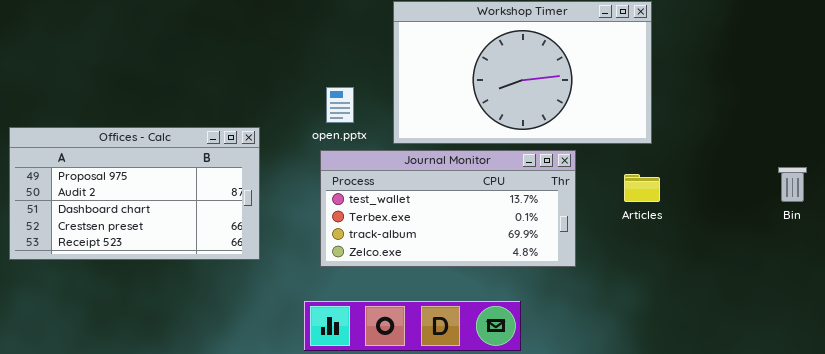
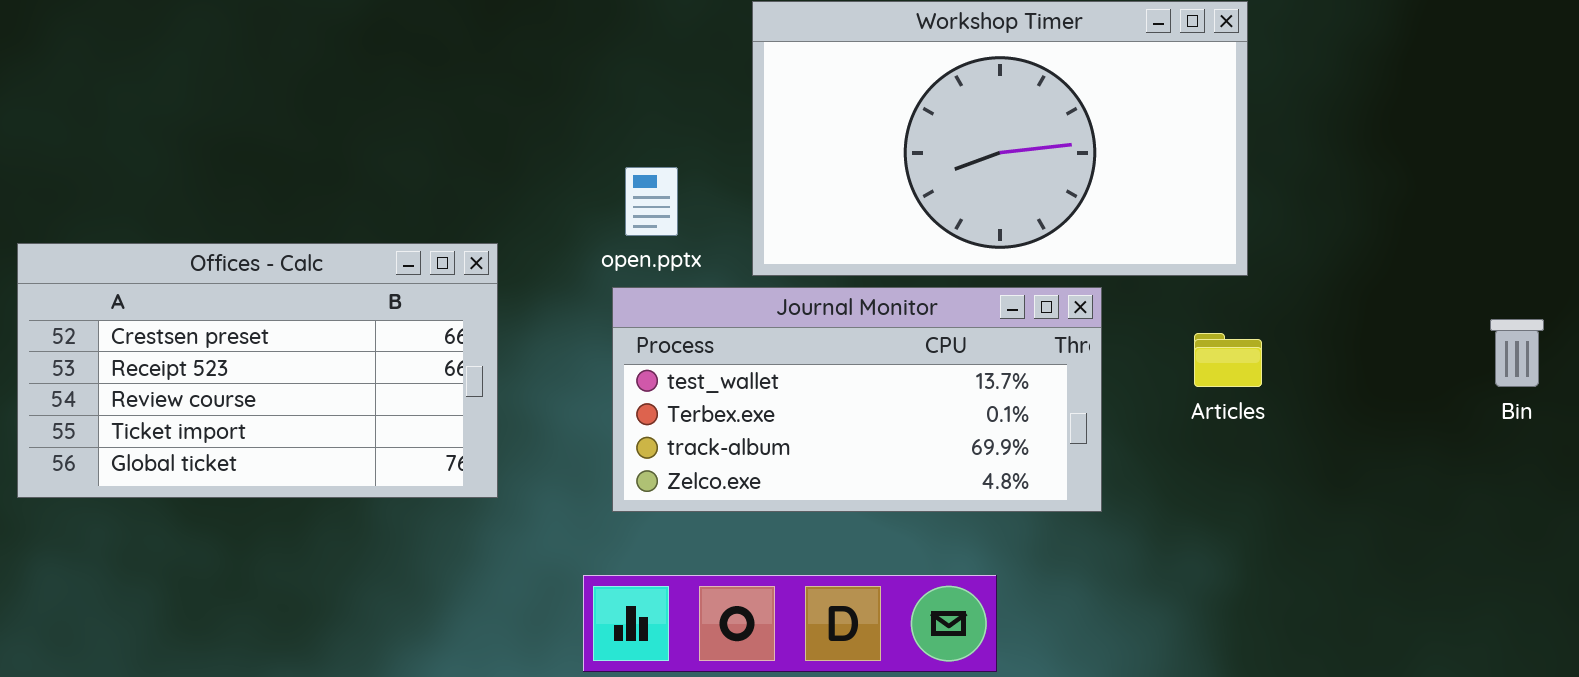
Offices - Calc: [9,127,260,260] -> [17,243,498,498], scrolled down 3 rows

